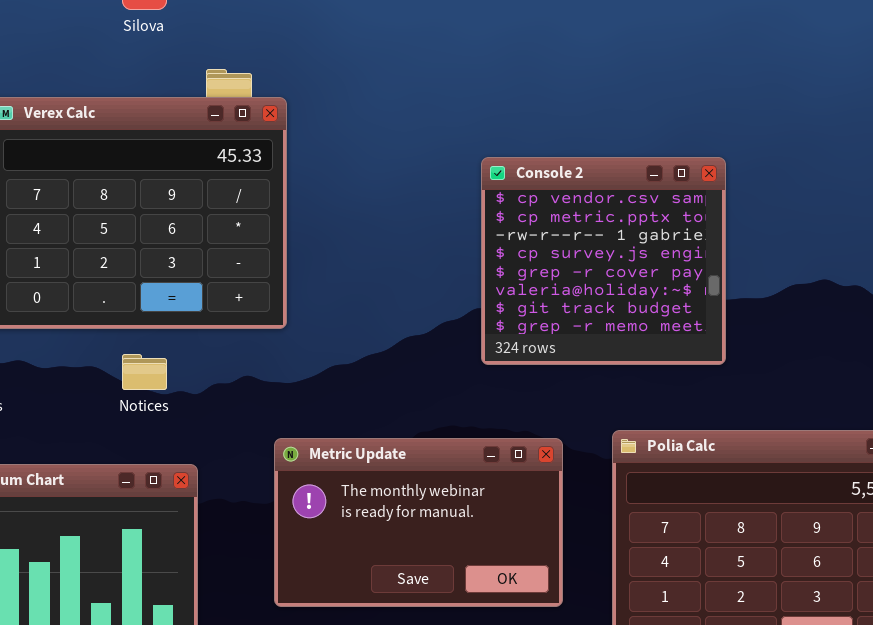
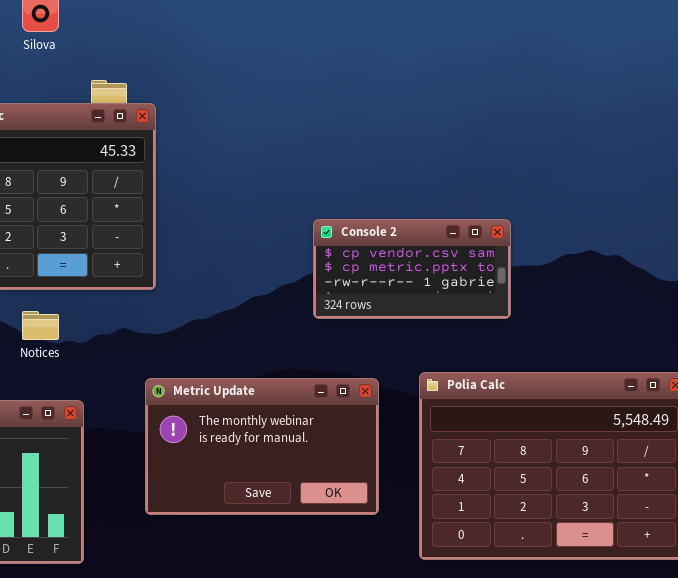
Console 2: [481,157,726,365] -> [313,219,511,319], resized

